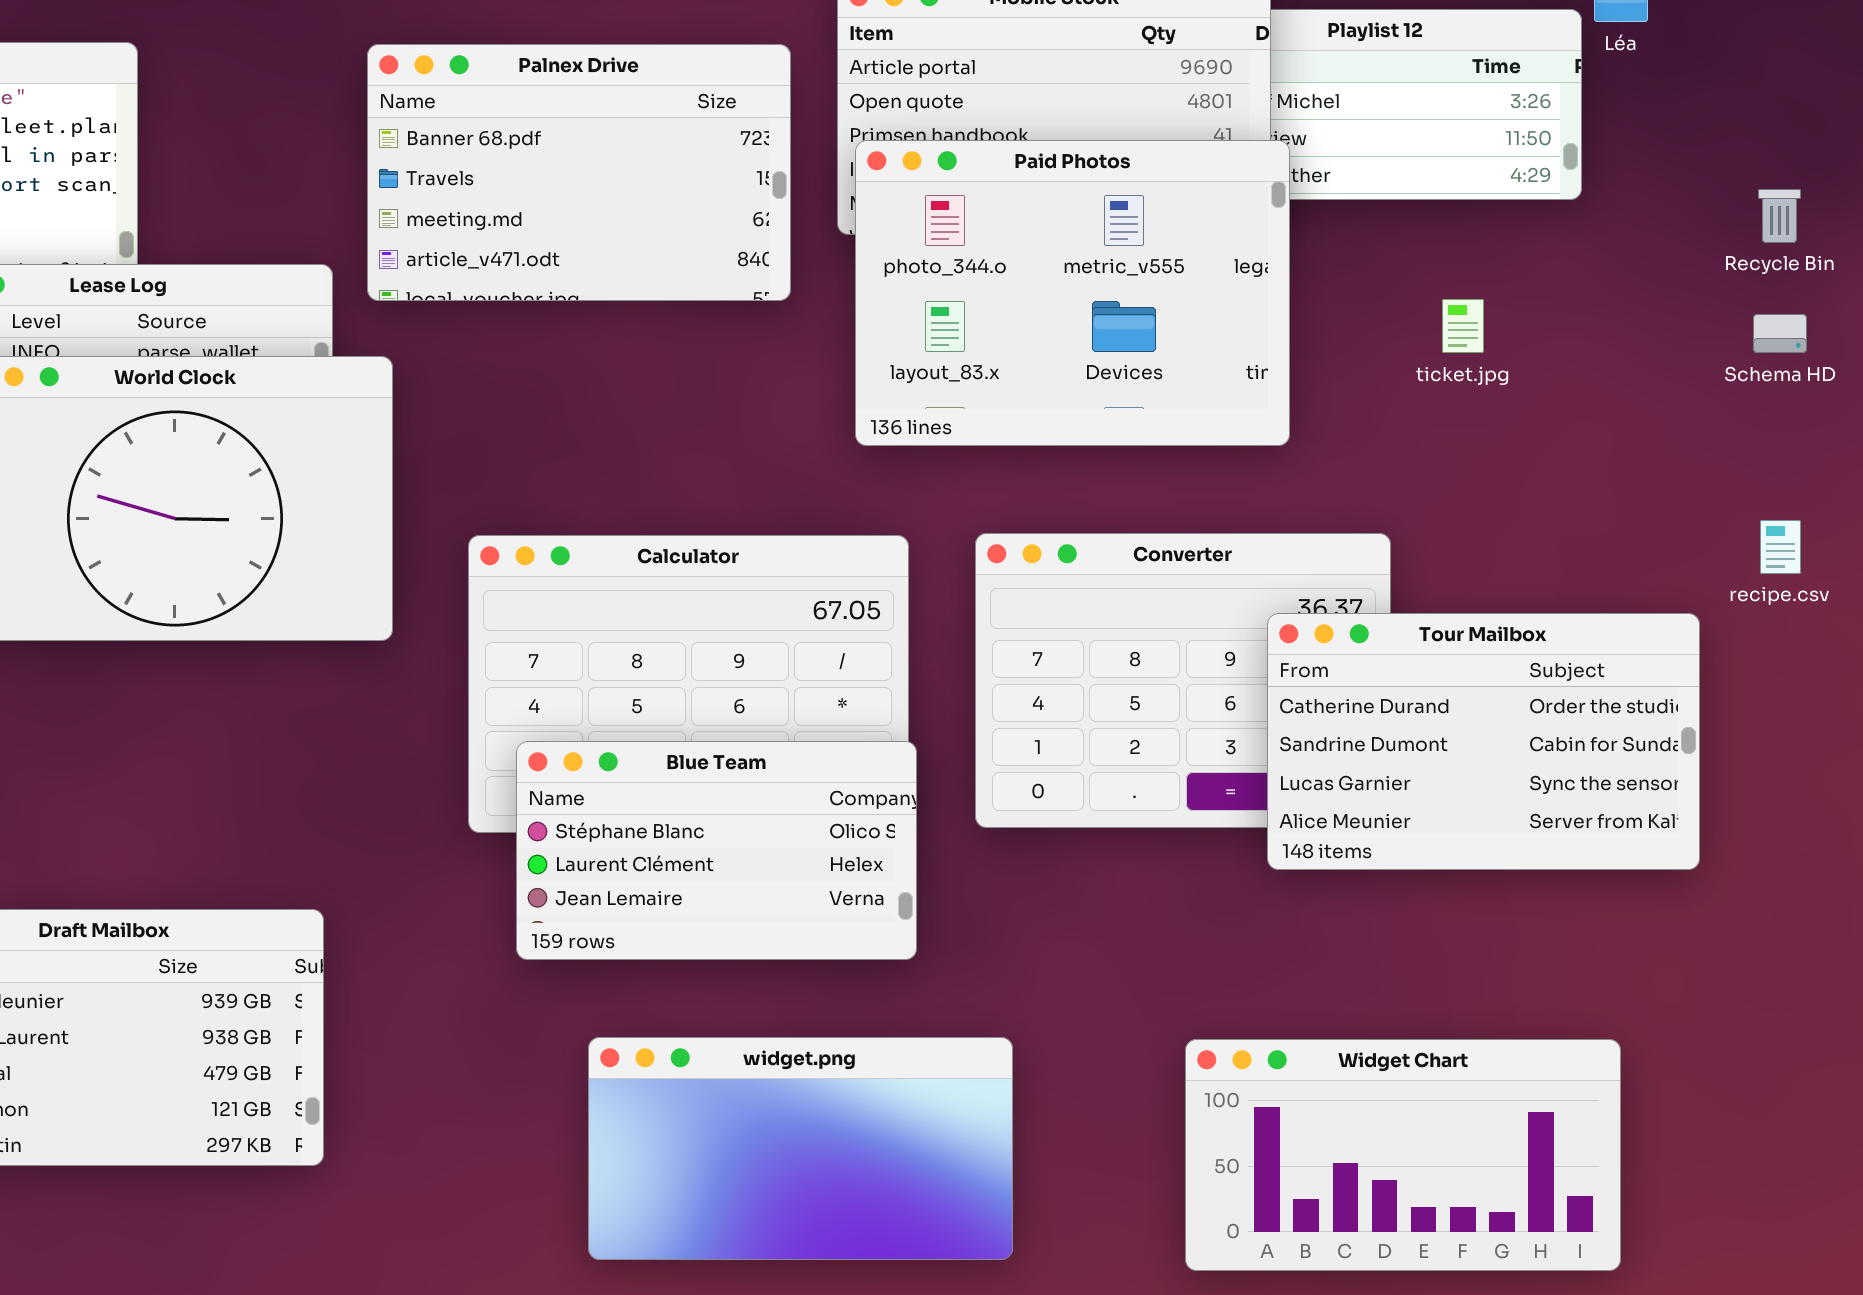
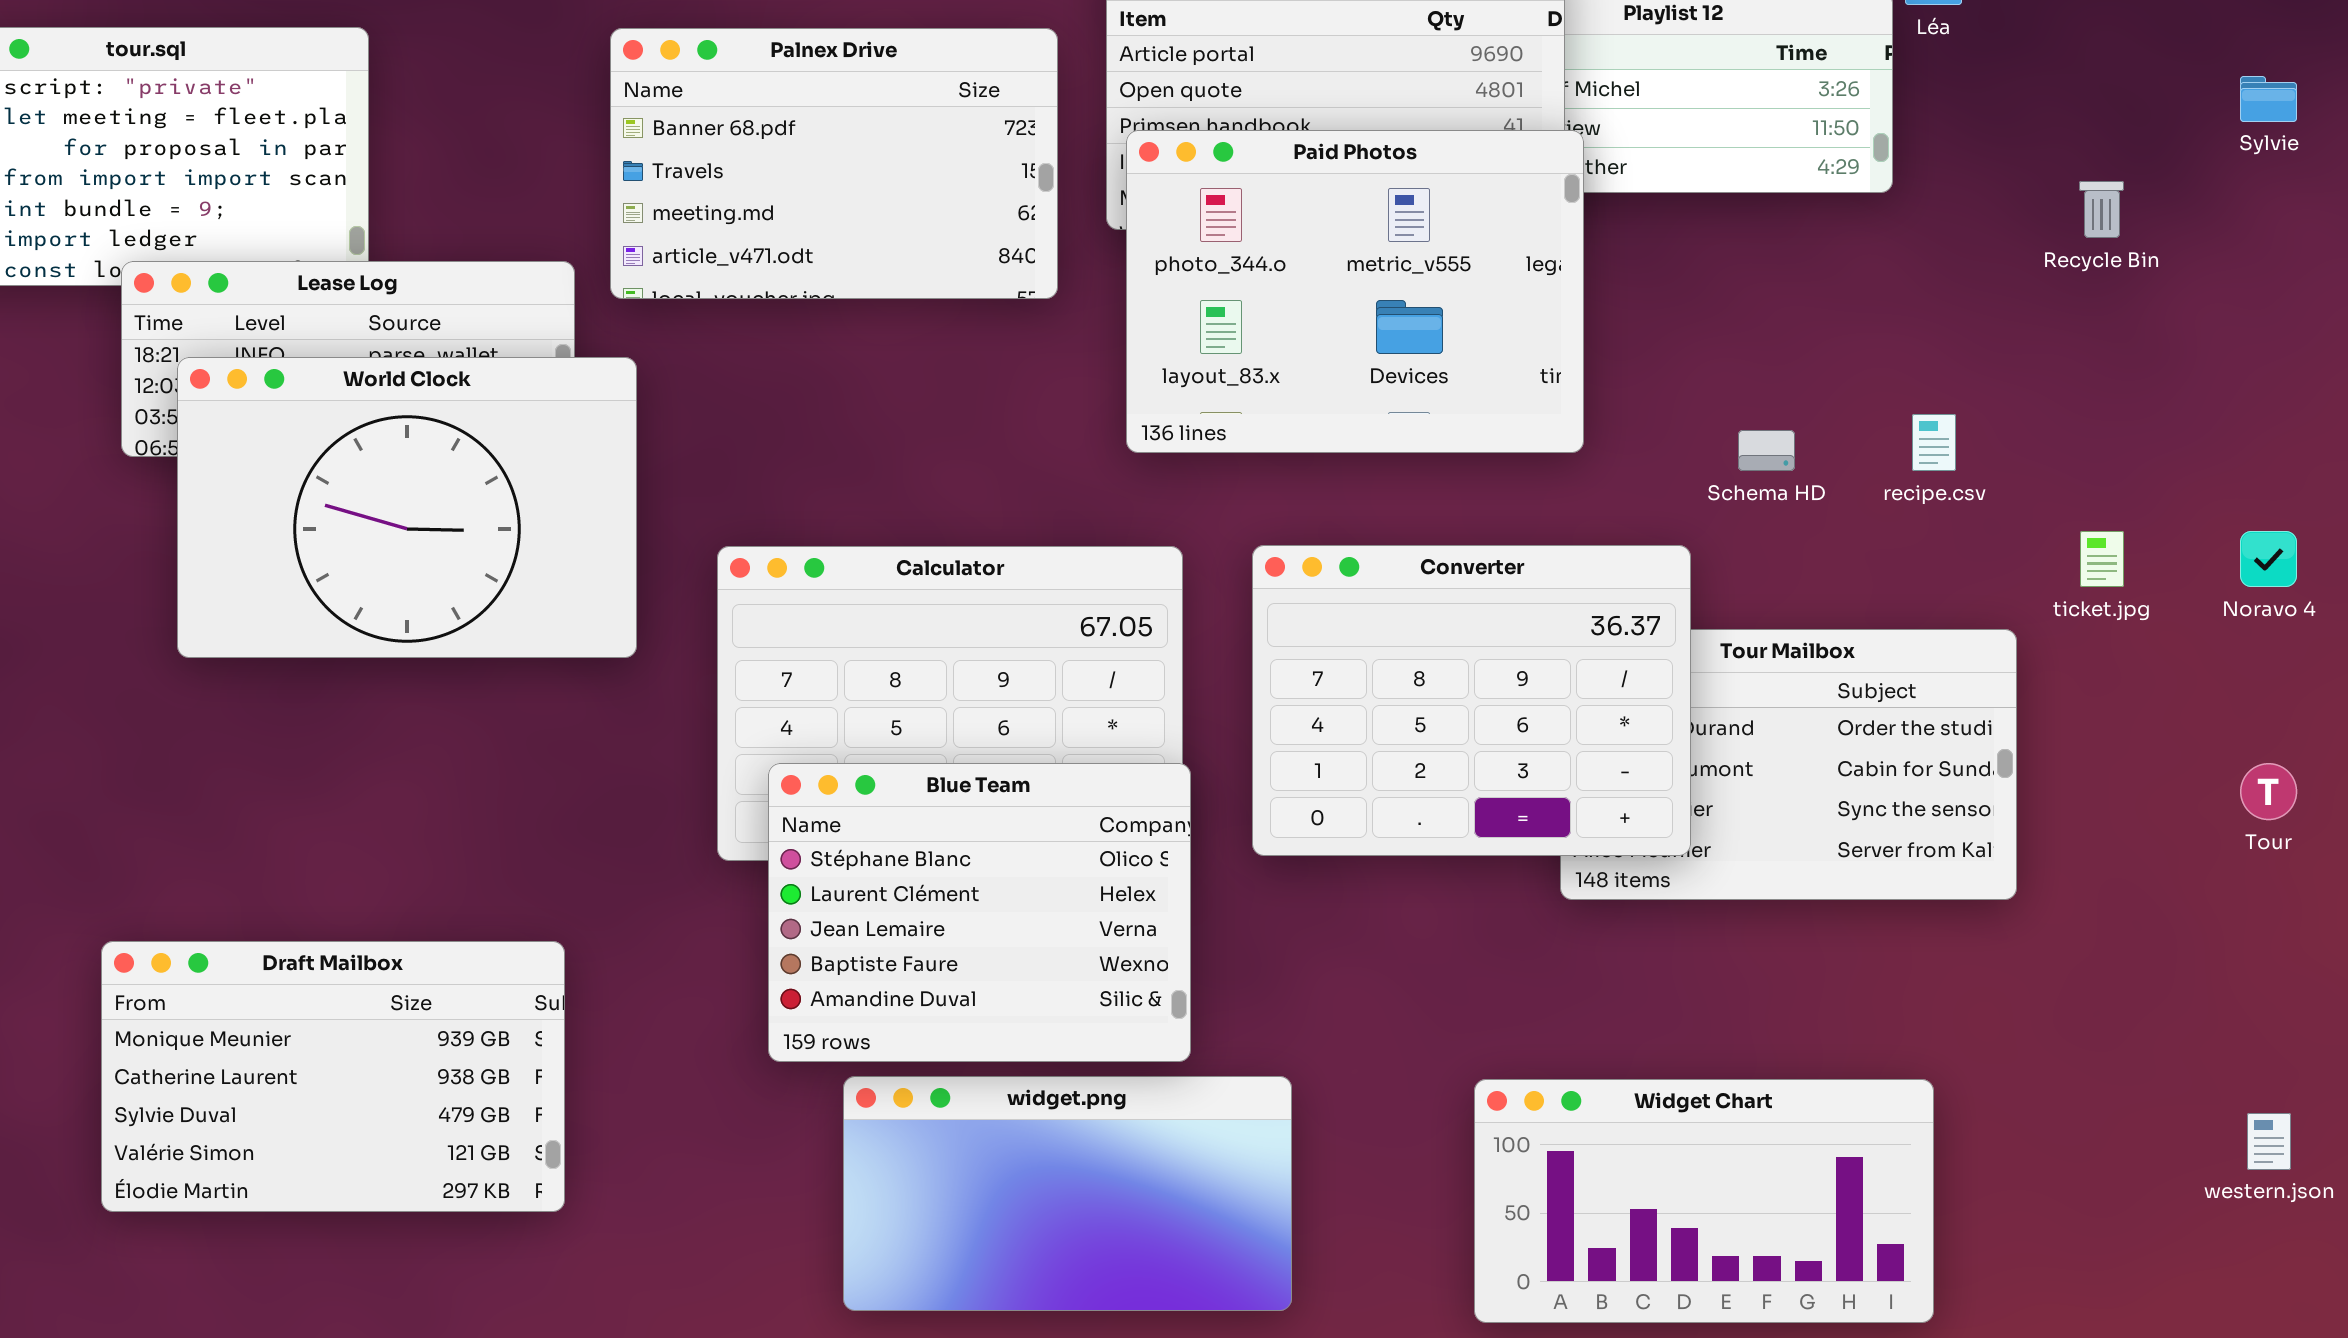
ticket.jpg: [1442,299,1484,353] -> [2080,531,2124,587], moved
Schema HD: [1753,314,1807,353] -> [1738,430,1795,471], moved
recipe.csv: [1760,520,1801,574] -> [1912,414,1956,471], moved
Converter: [975,533,1391,828] -> [1252,545,1691,856], raised
Blue Team: [516,741,917,960] -> [768,763,1191,1062], resized

